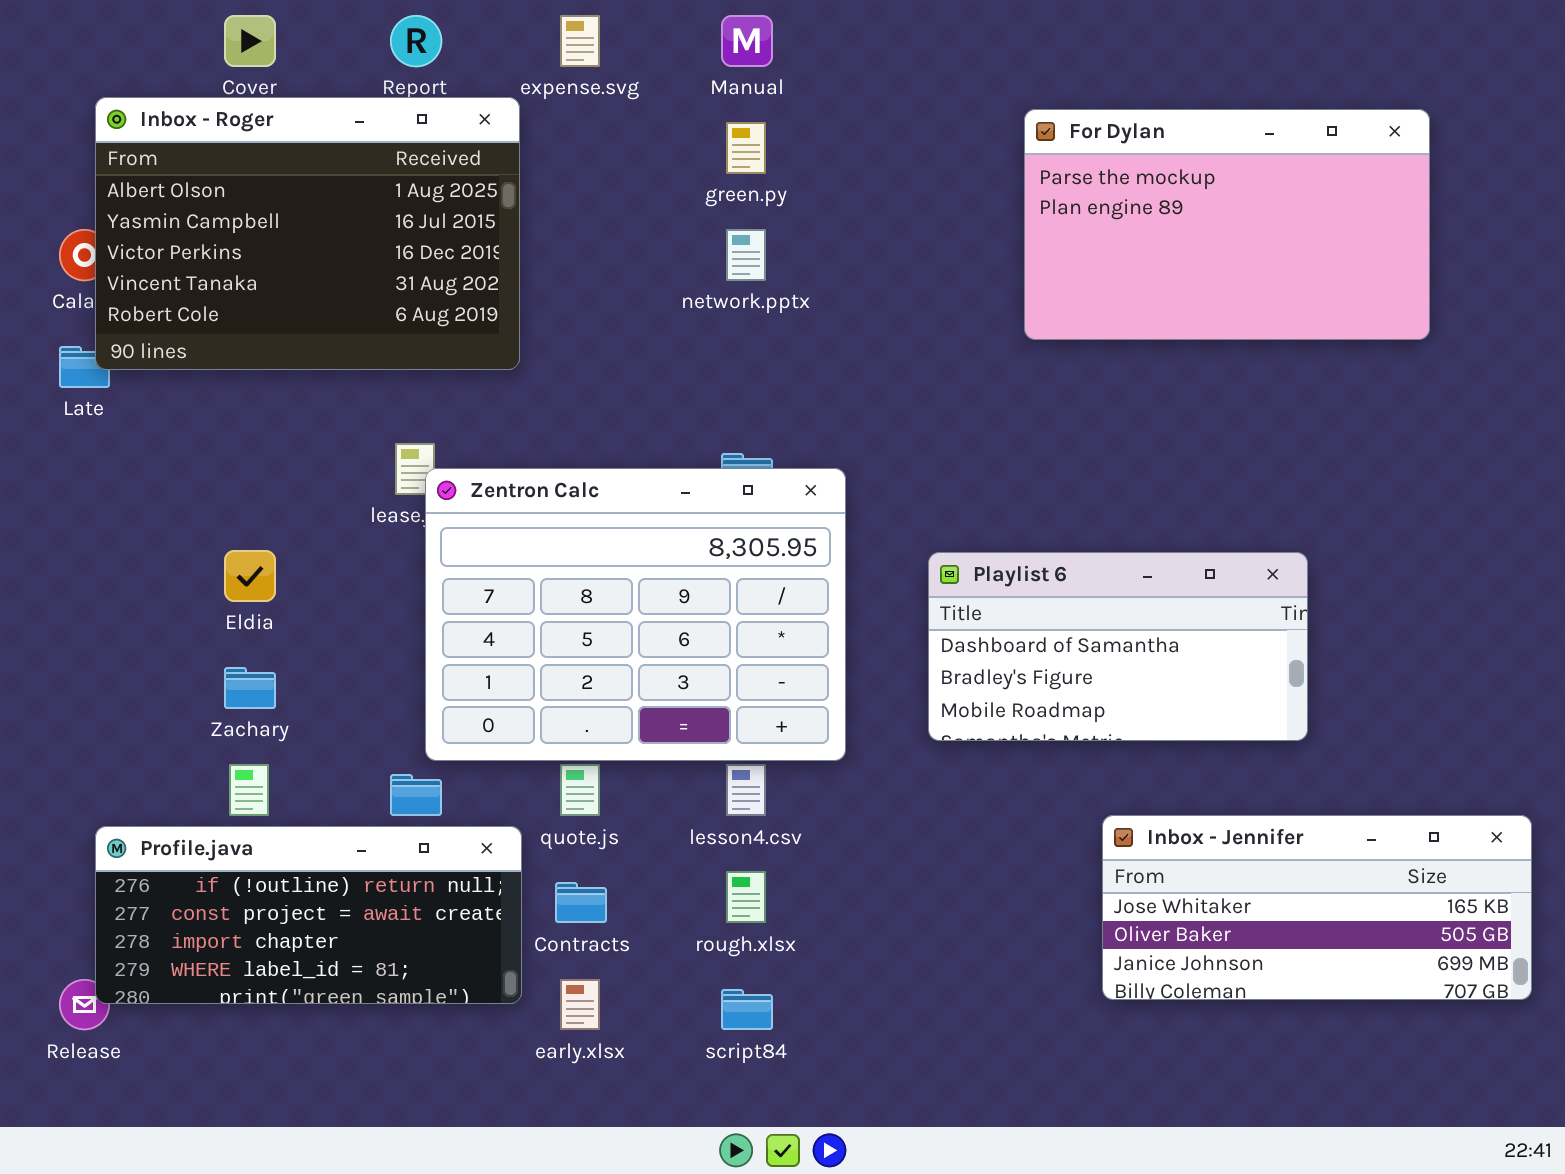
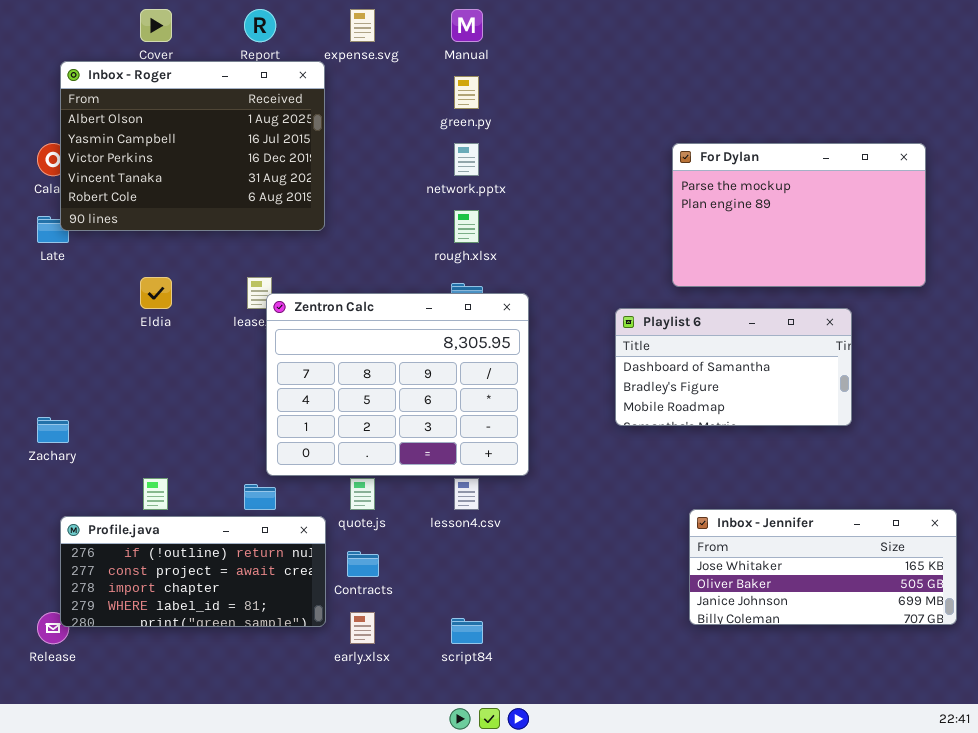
For Dylan: [1024,109,1430,340] -> [672,143,926,287], moved
Eldia: [224,550,276,602] -> [140,277,172,309], moved
Playlist 6: [928,552,1308,741] -> [615,308,852,426], moved
Zachary: [224,667,276,709] -> [37,417,69,443], moved
rough.xlsx: [726,871,766,923] -> [454,210,479,243], moved

